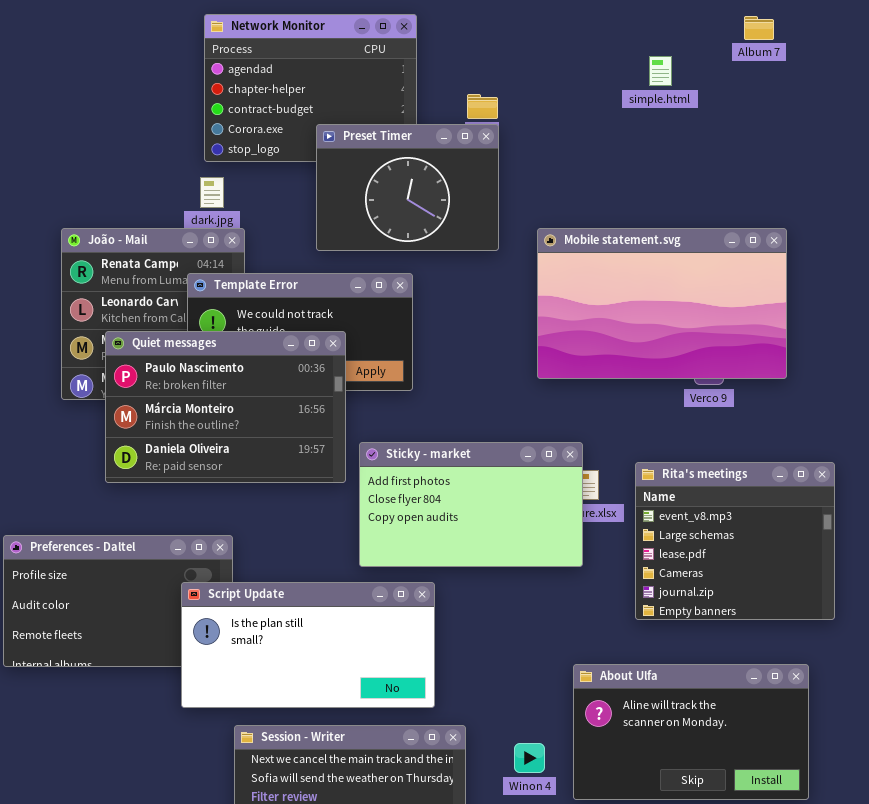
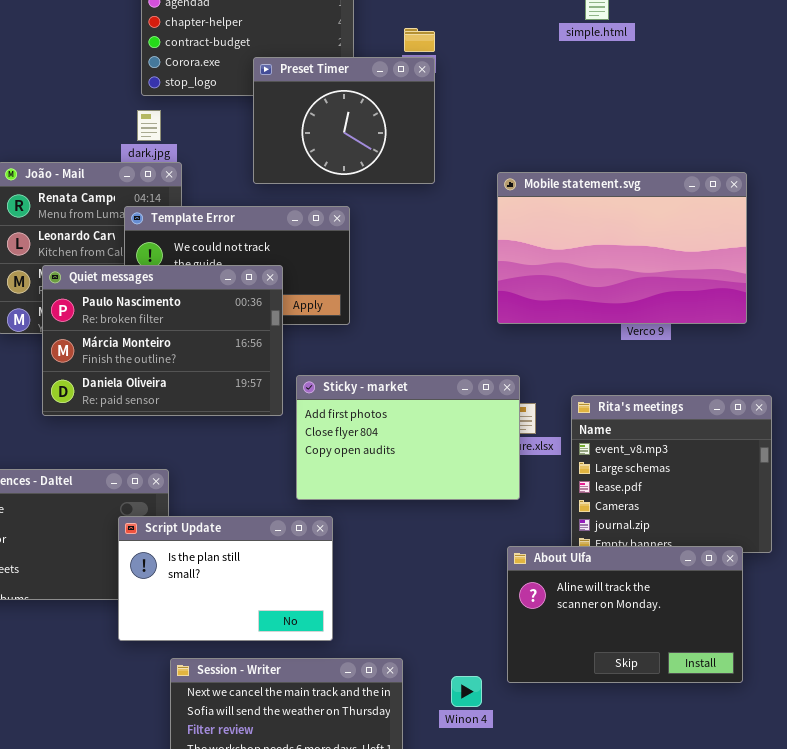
Mobile statement.svg: [537,228,787,379] -> [497,172,747,324], moved
Script Update: [181,582,435,708] -> [118,516,333,641], resized
About Ulfa: [573,664,809,800] -> [507,546,743,683], moved

